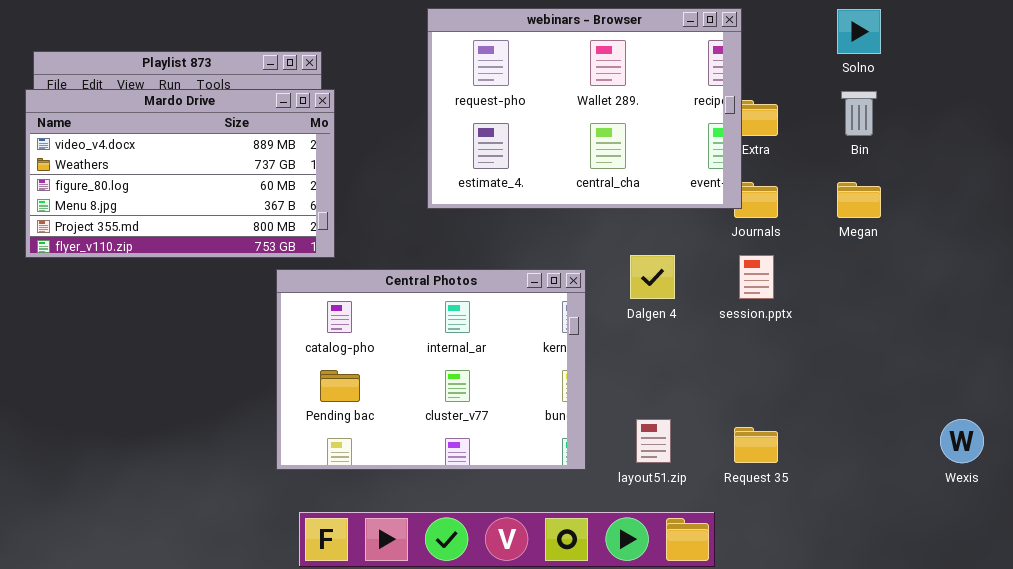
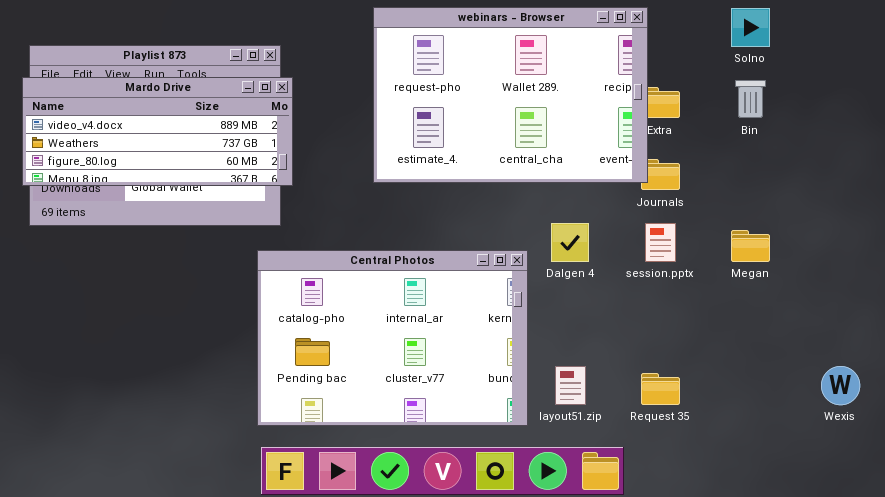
Mardo Drive: [25,89,335,258] -> [22,77,293,186], resized
Megan: [837,182,881,218] -> [731,230,770,262], moved
Central Photos: [276,269,586,470] -> [257,250,528,426], moved

